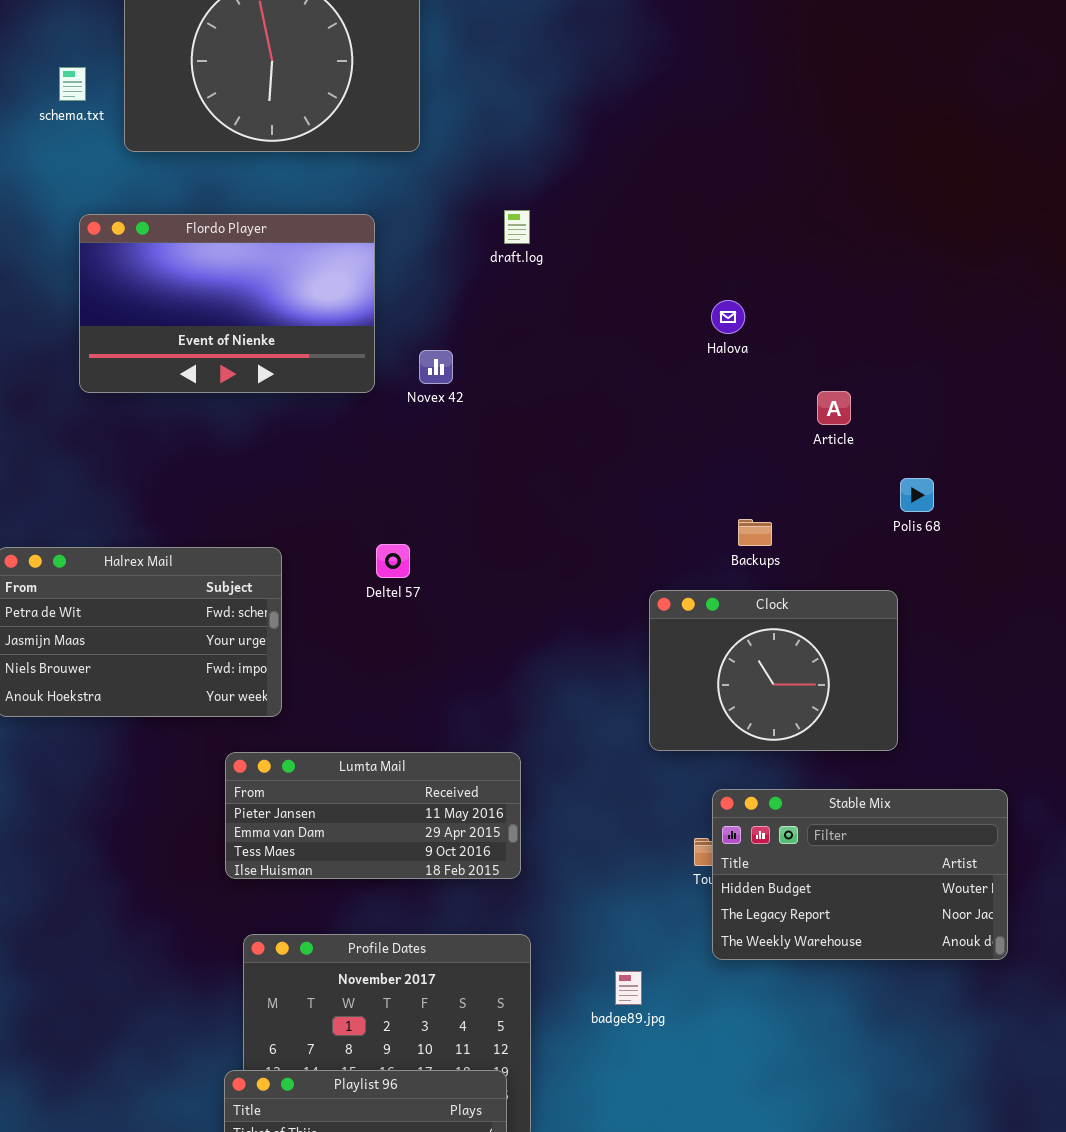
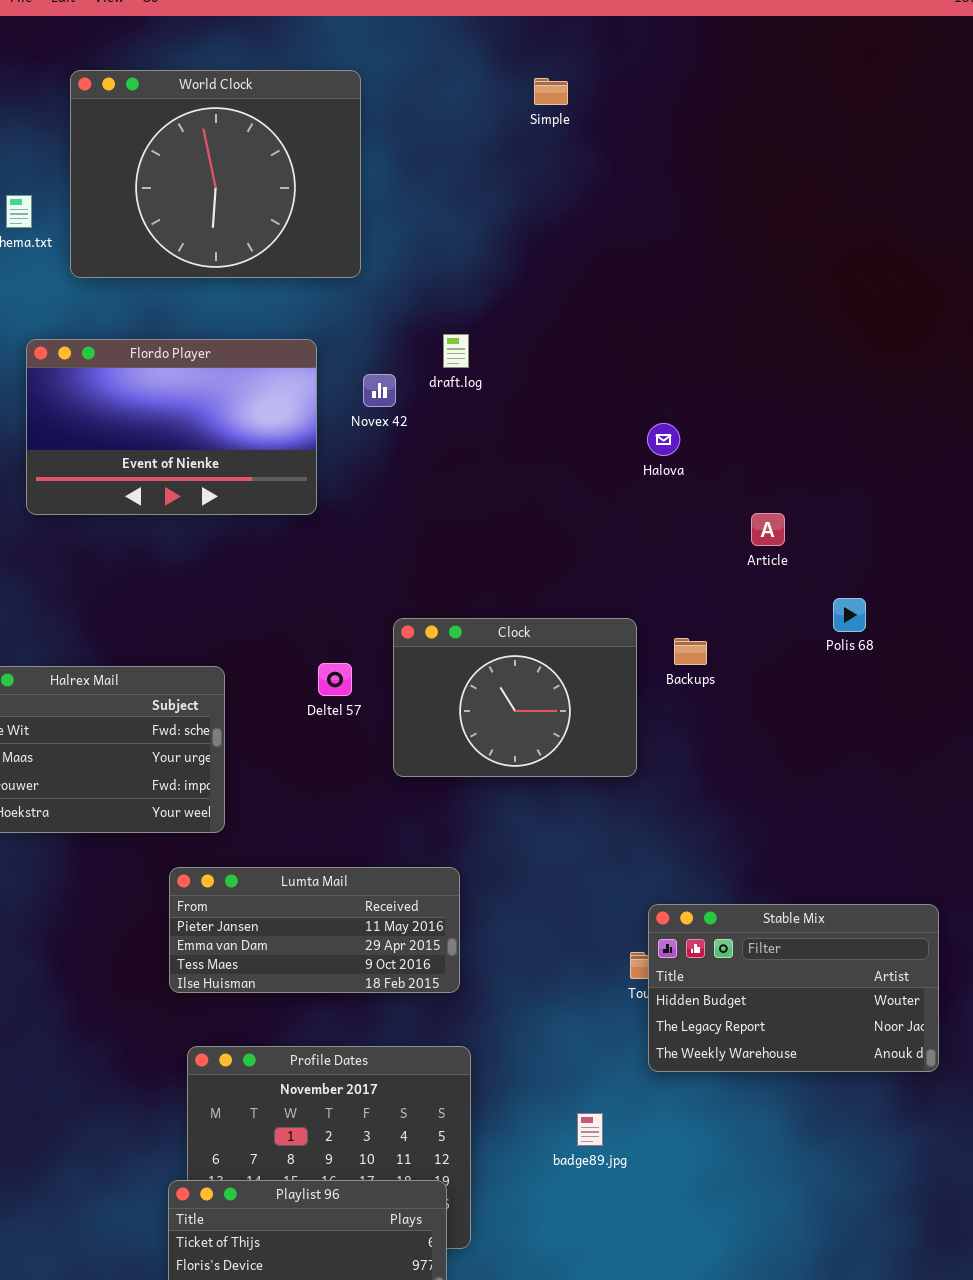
Novex 42: [419,350,453,384] -> [363,374,396,407], moved
Clock: [649,590,898,751] -> [393,618,637,777], moved
badge89.jpg: [615,971,642,1005] -> [577,1113,603,1146], moved

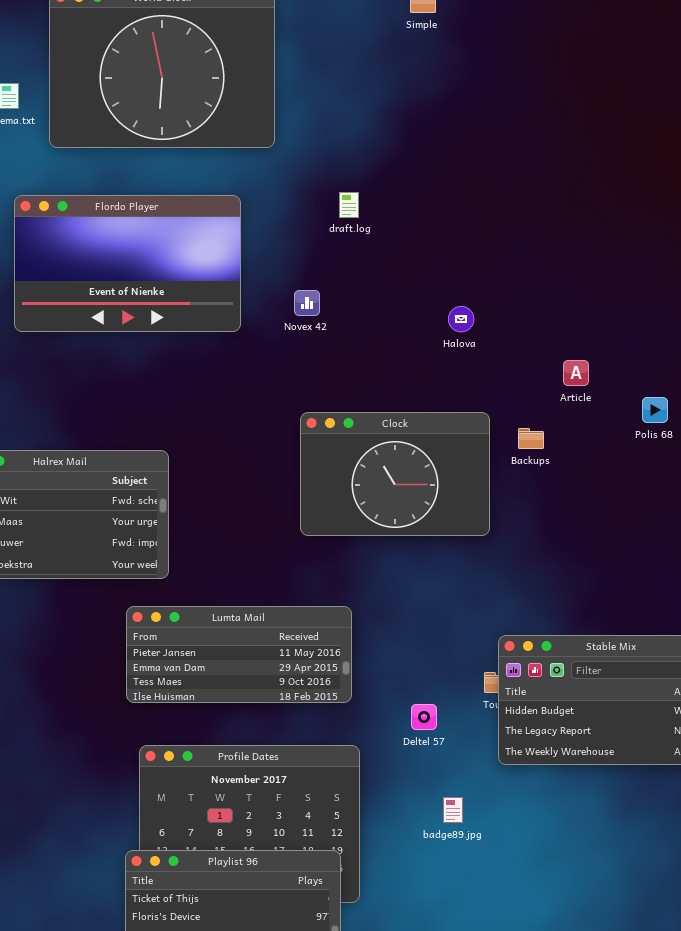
Novex 42: [363,374,396,407] -> [294,290,320,316], moved
Halova: [647,423,680,456] -> [448,306,474,332], moved
Article: [751,513,785,546] -> [563,360,589,386], moved
Deltel 57: [318,663,352,696] -> [411,704,437,730], moved

